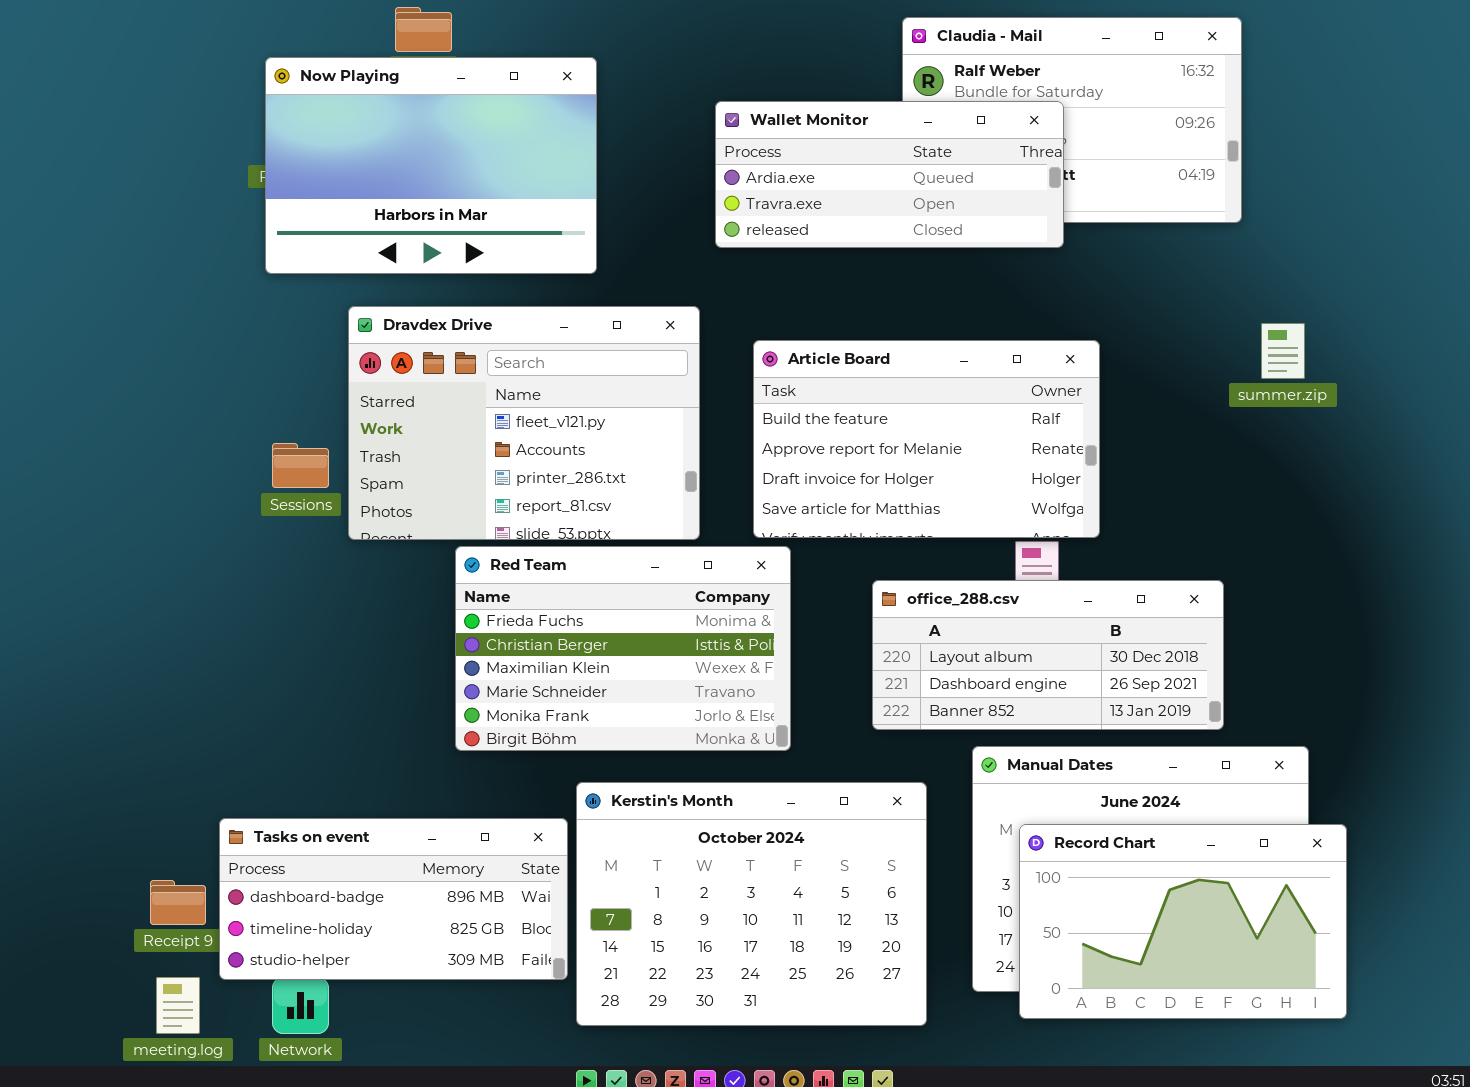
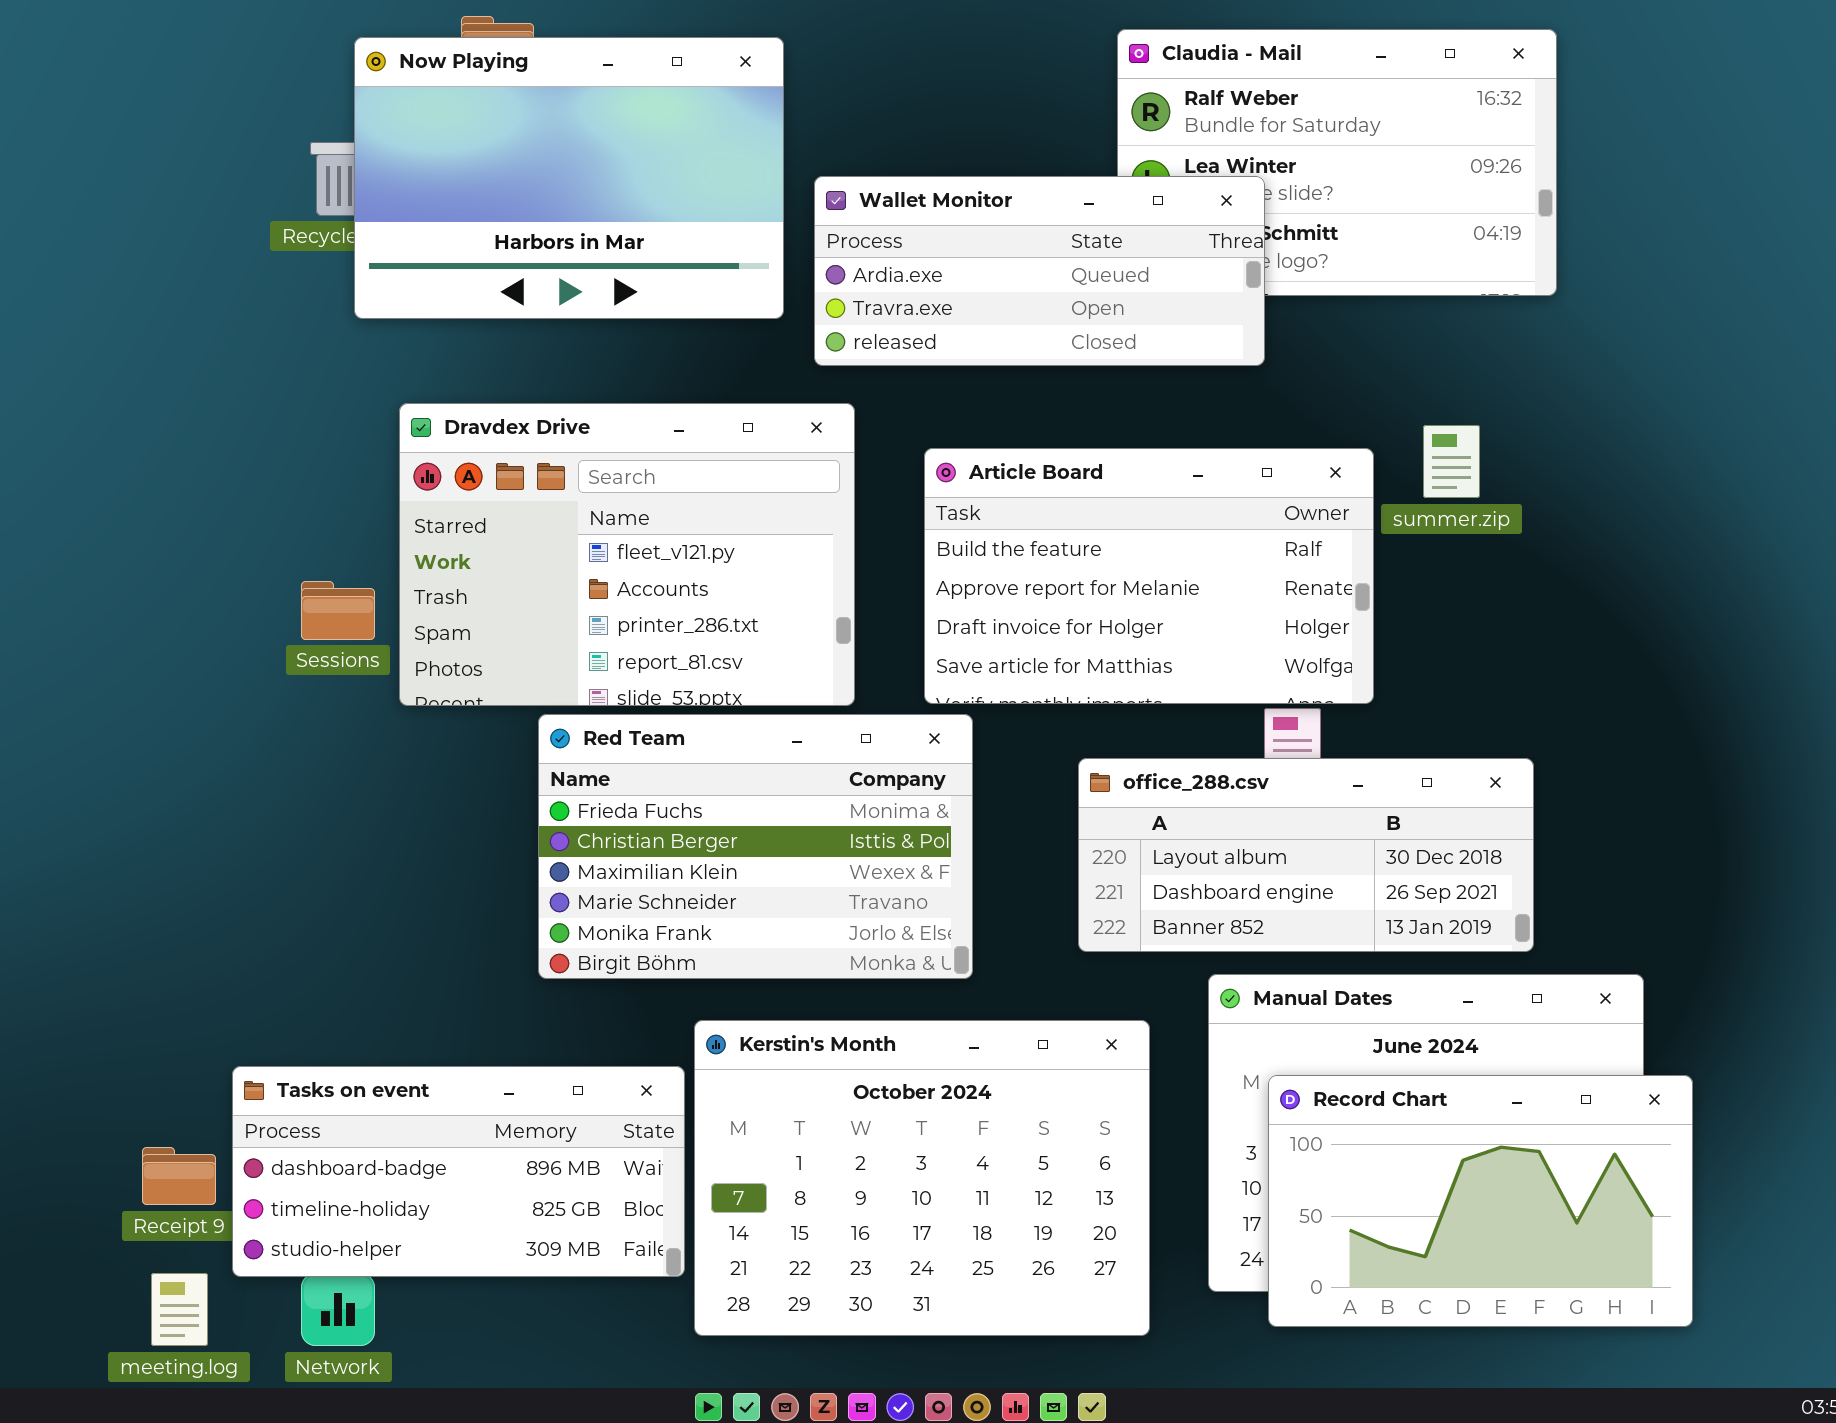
Now Playing: [265,57,597,274] -> [354,37,784,319], moved
Wallet Monitor: [715,101,1064,248] -> [814,176,1265,366], moved
summer.zip: [1261,323,1305,379] -> [1423,425,1480,498], moved

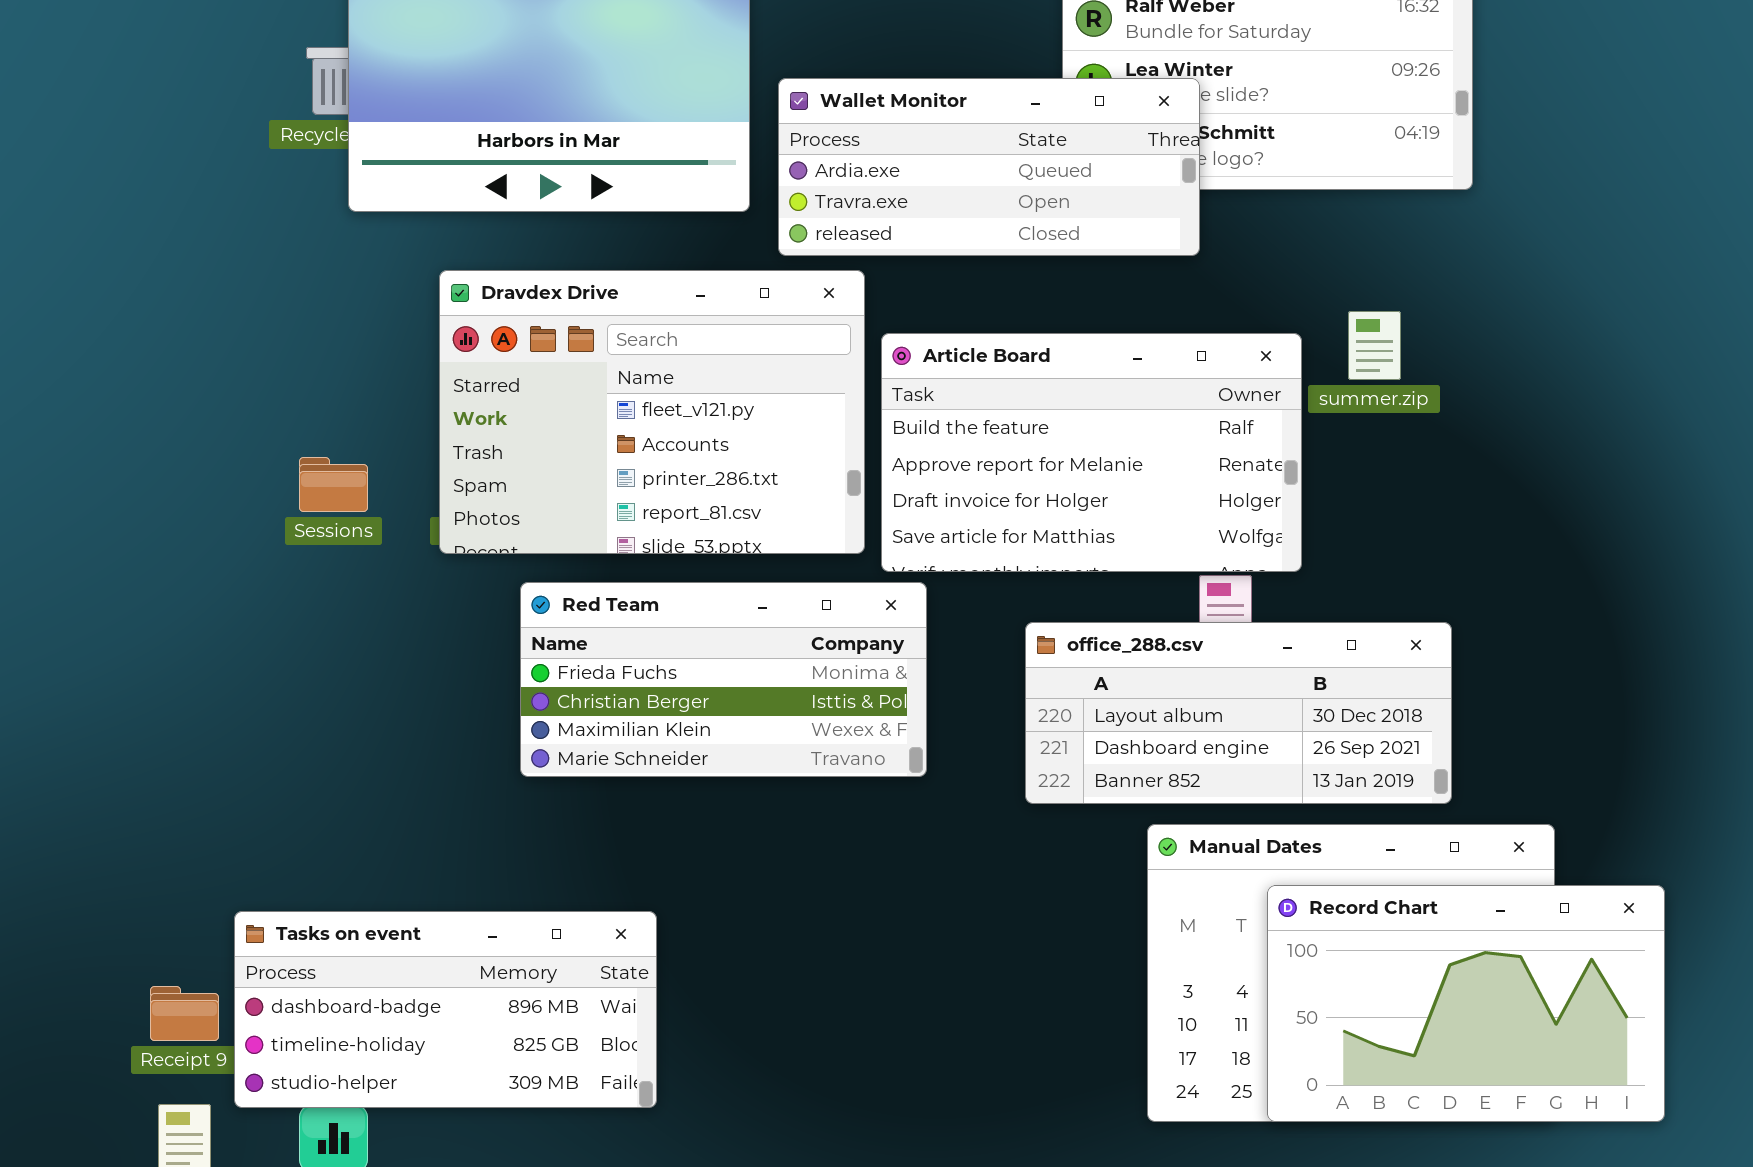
Dravdex Drive: [399,403,855,706] -> [439,270,865,554], moved
Red Team: [538,714,973,979] -> [520,582,927,777], resized
Kerstin's Month: [694,1020,1150,1336] -> none, closed
Record Chart: [1268,1075,1693,1327] -> [1267,885,1665,1122], moved

